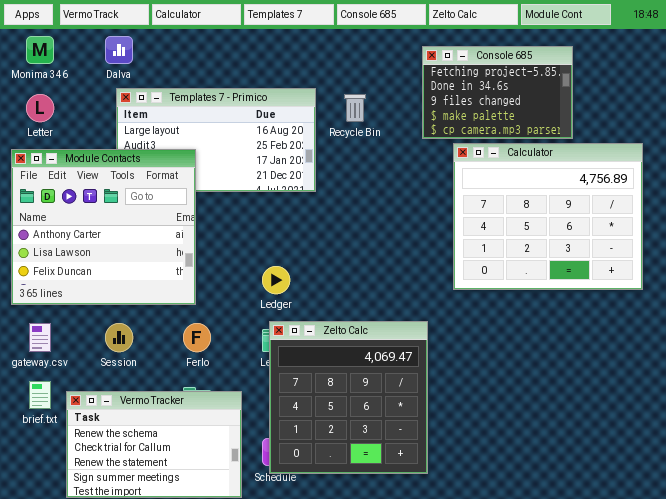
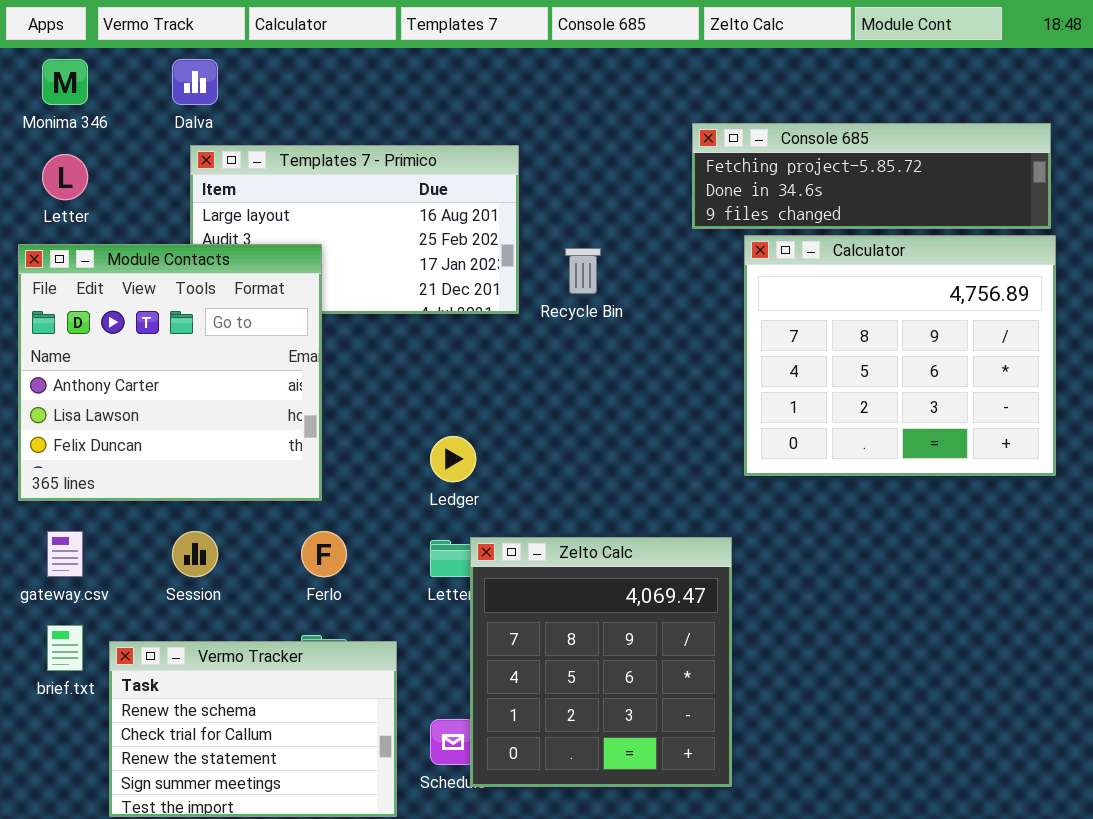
Console 685: [422,46,573,139] -> [692,123,1051,229], resized
Recycle Bin: [344,94,366,122] -> [565,248,601,294], moved
Zelto Calc: [269,321,428,474] -> [470,537,732,787], moved

